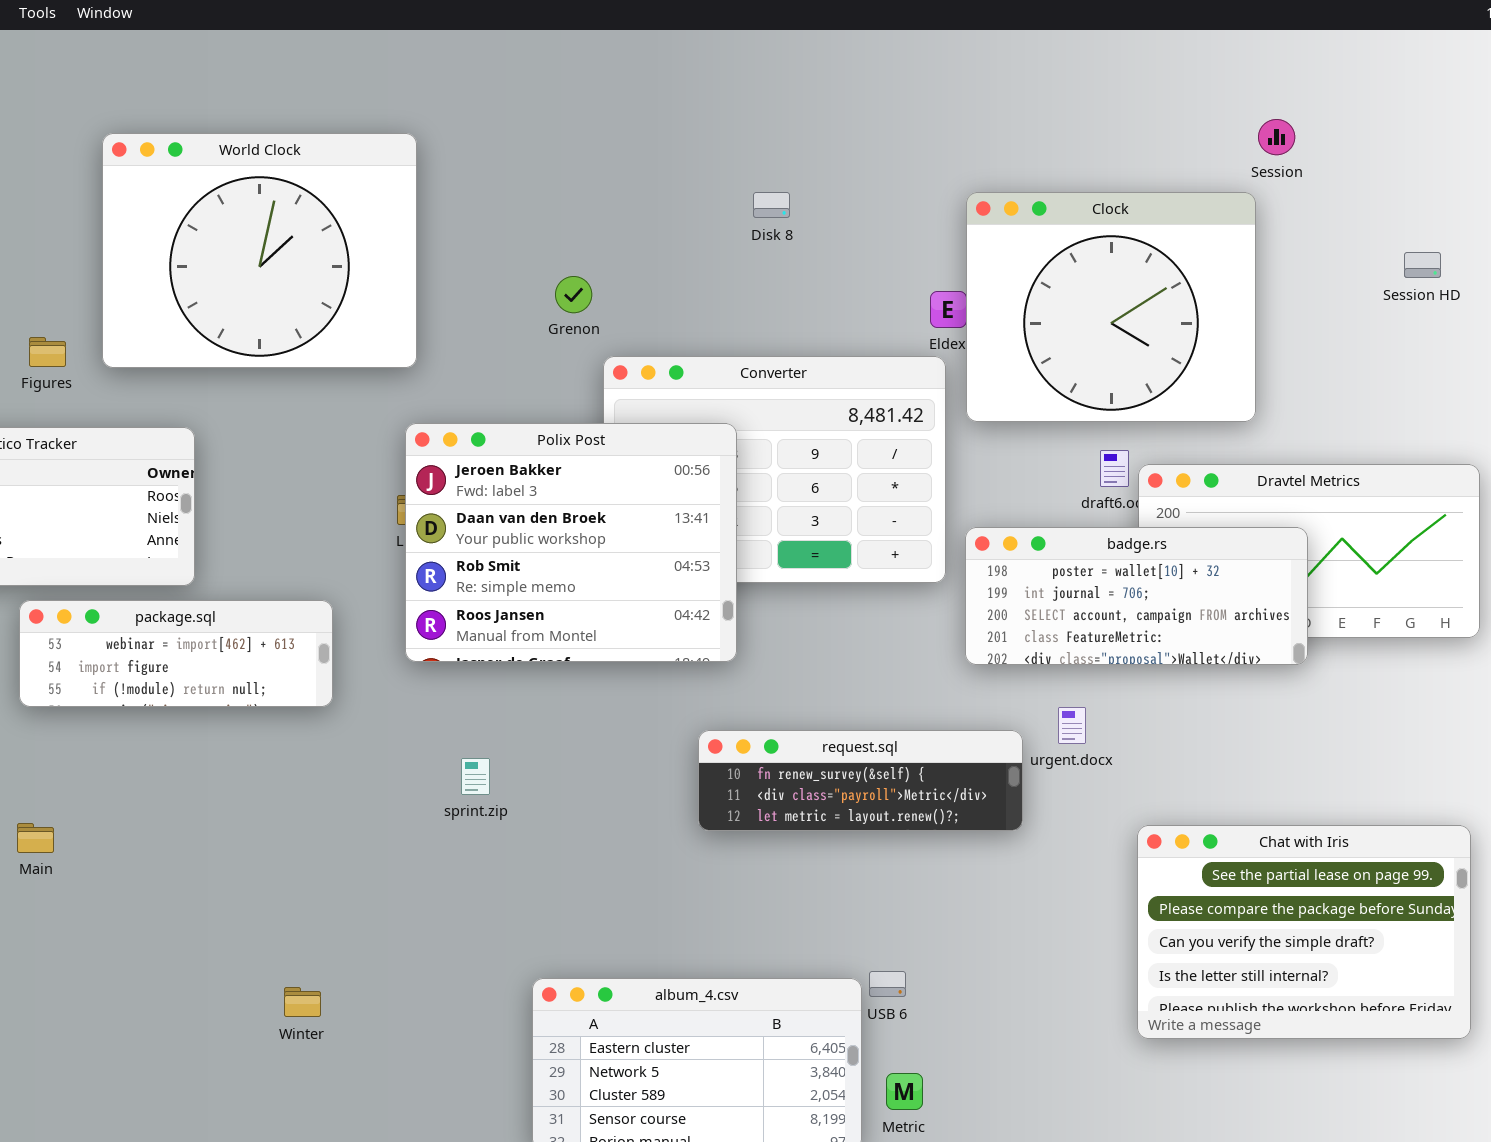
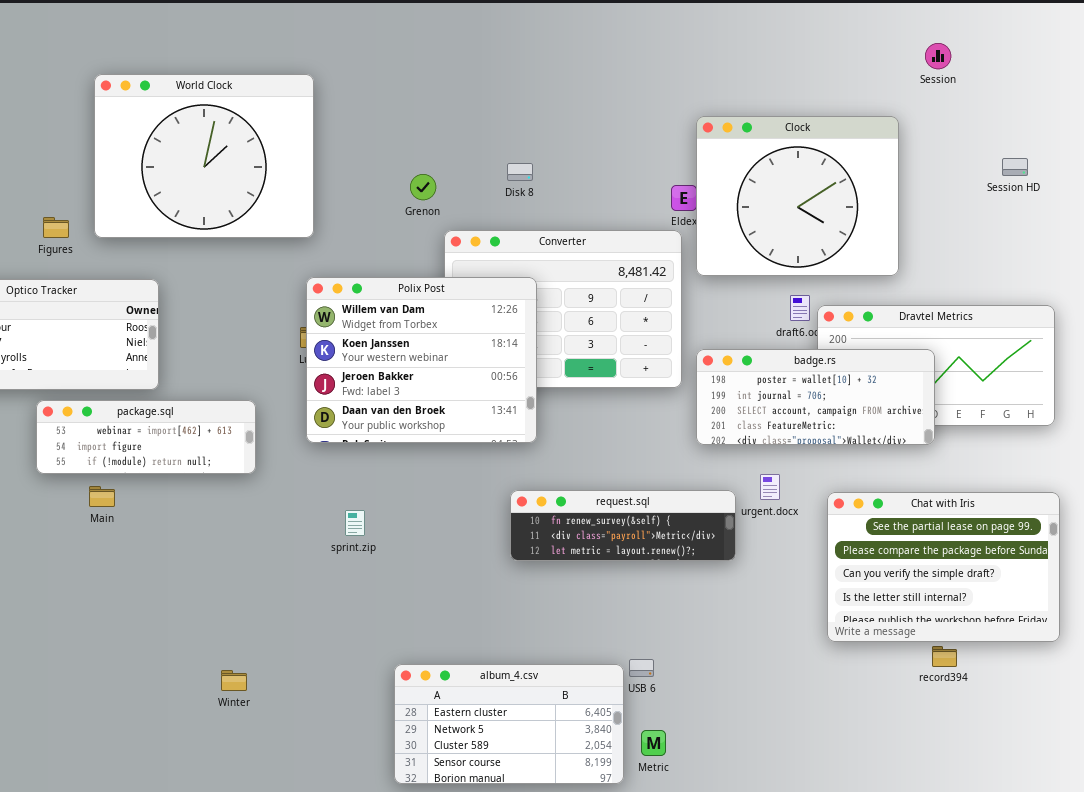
Session: [1258,119,1295,155] -> [925,43,951,69], moved
Disk 8: [753,192,790,218] -> [507,163,533,181], moved
Polix Post: [405,423,737,662] -> [306,277,537,443], scrolled up 2 rows
Main: [17,823,54,853] -> [89,486,115,507], moved
Chat with Iris: [1137,825,1471,1039] -> [827,492,1060,642], moved

